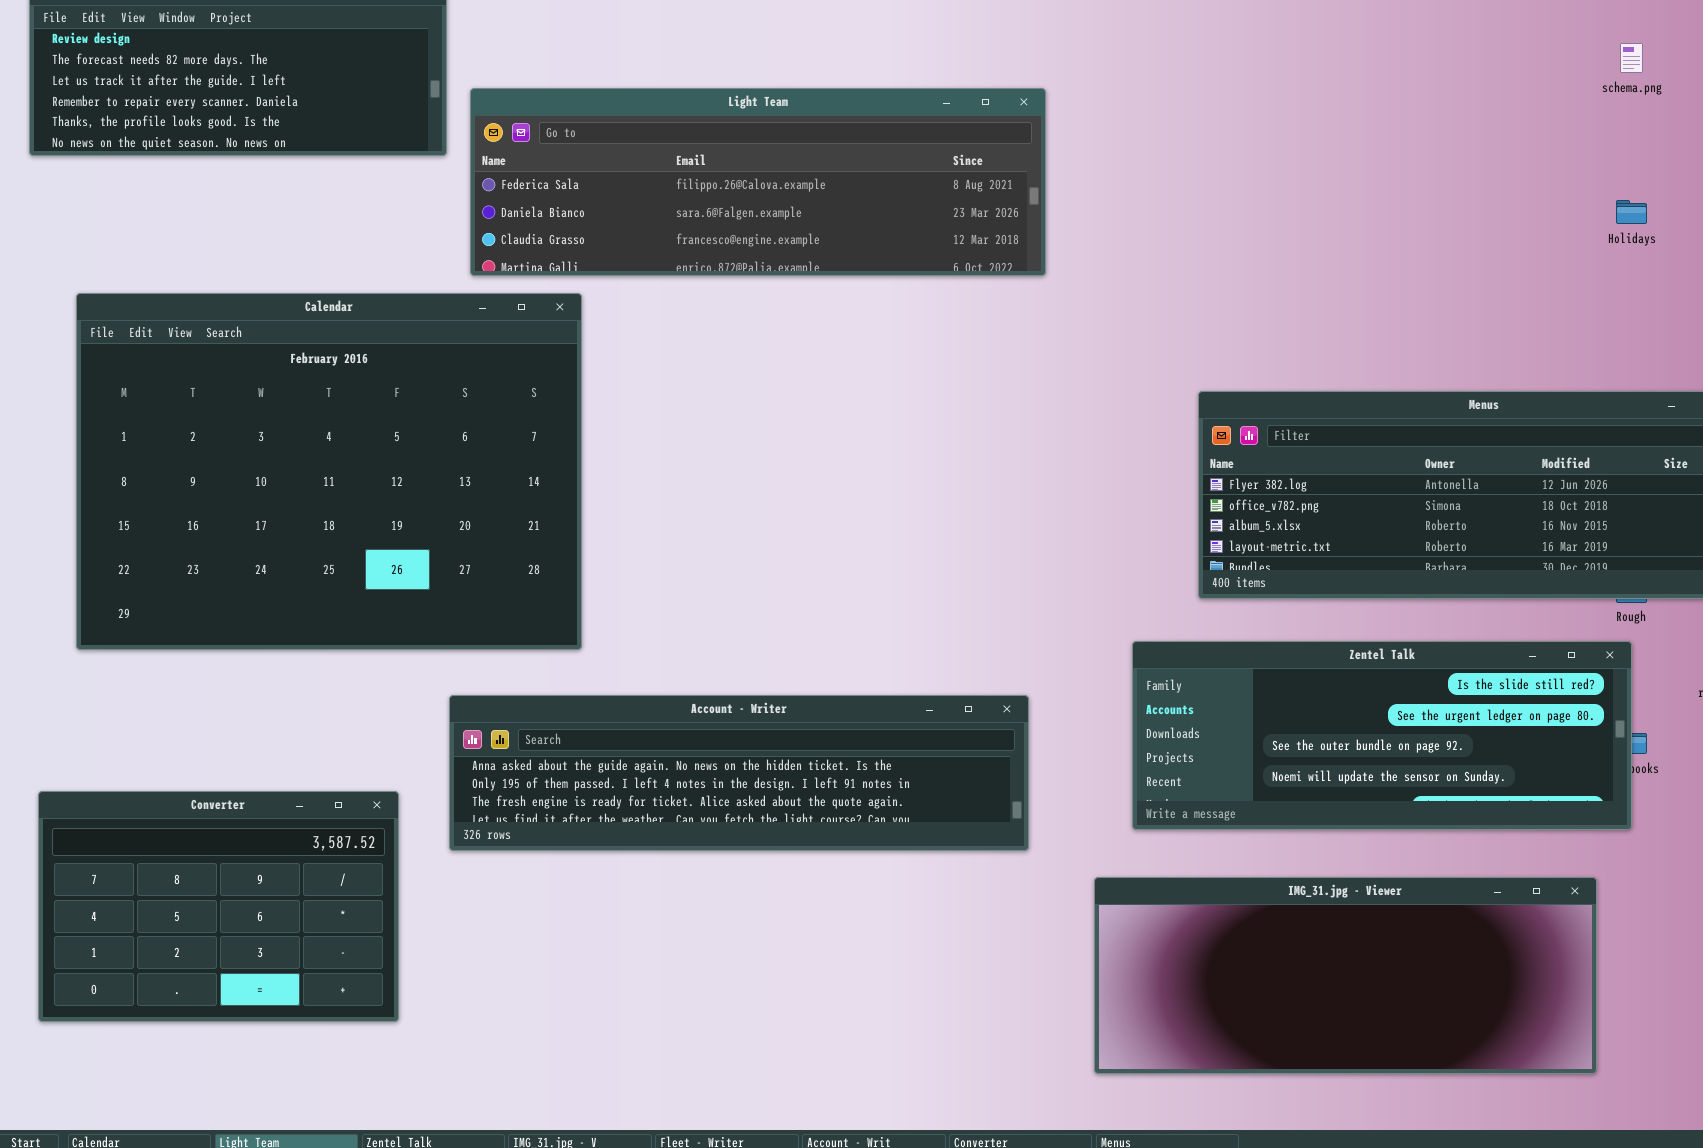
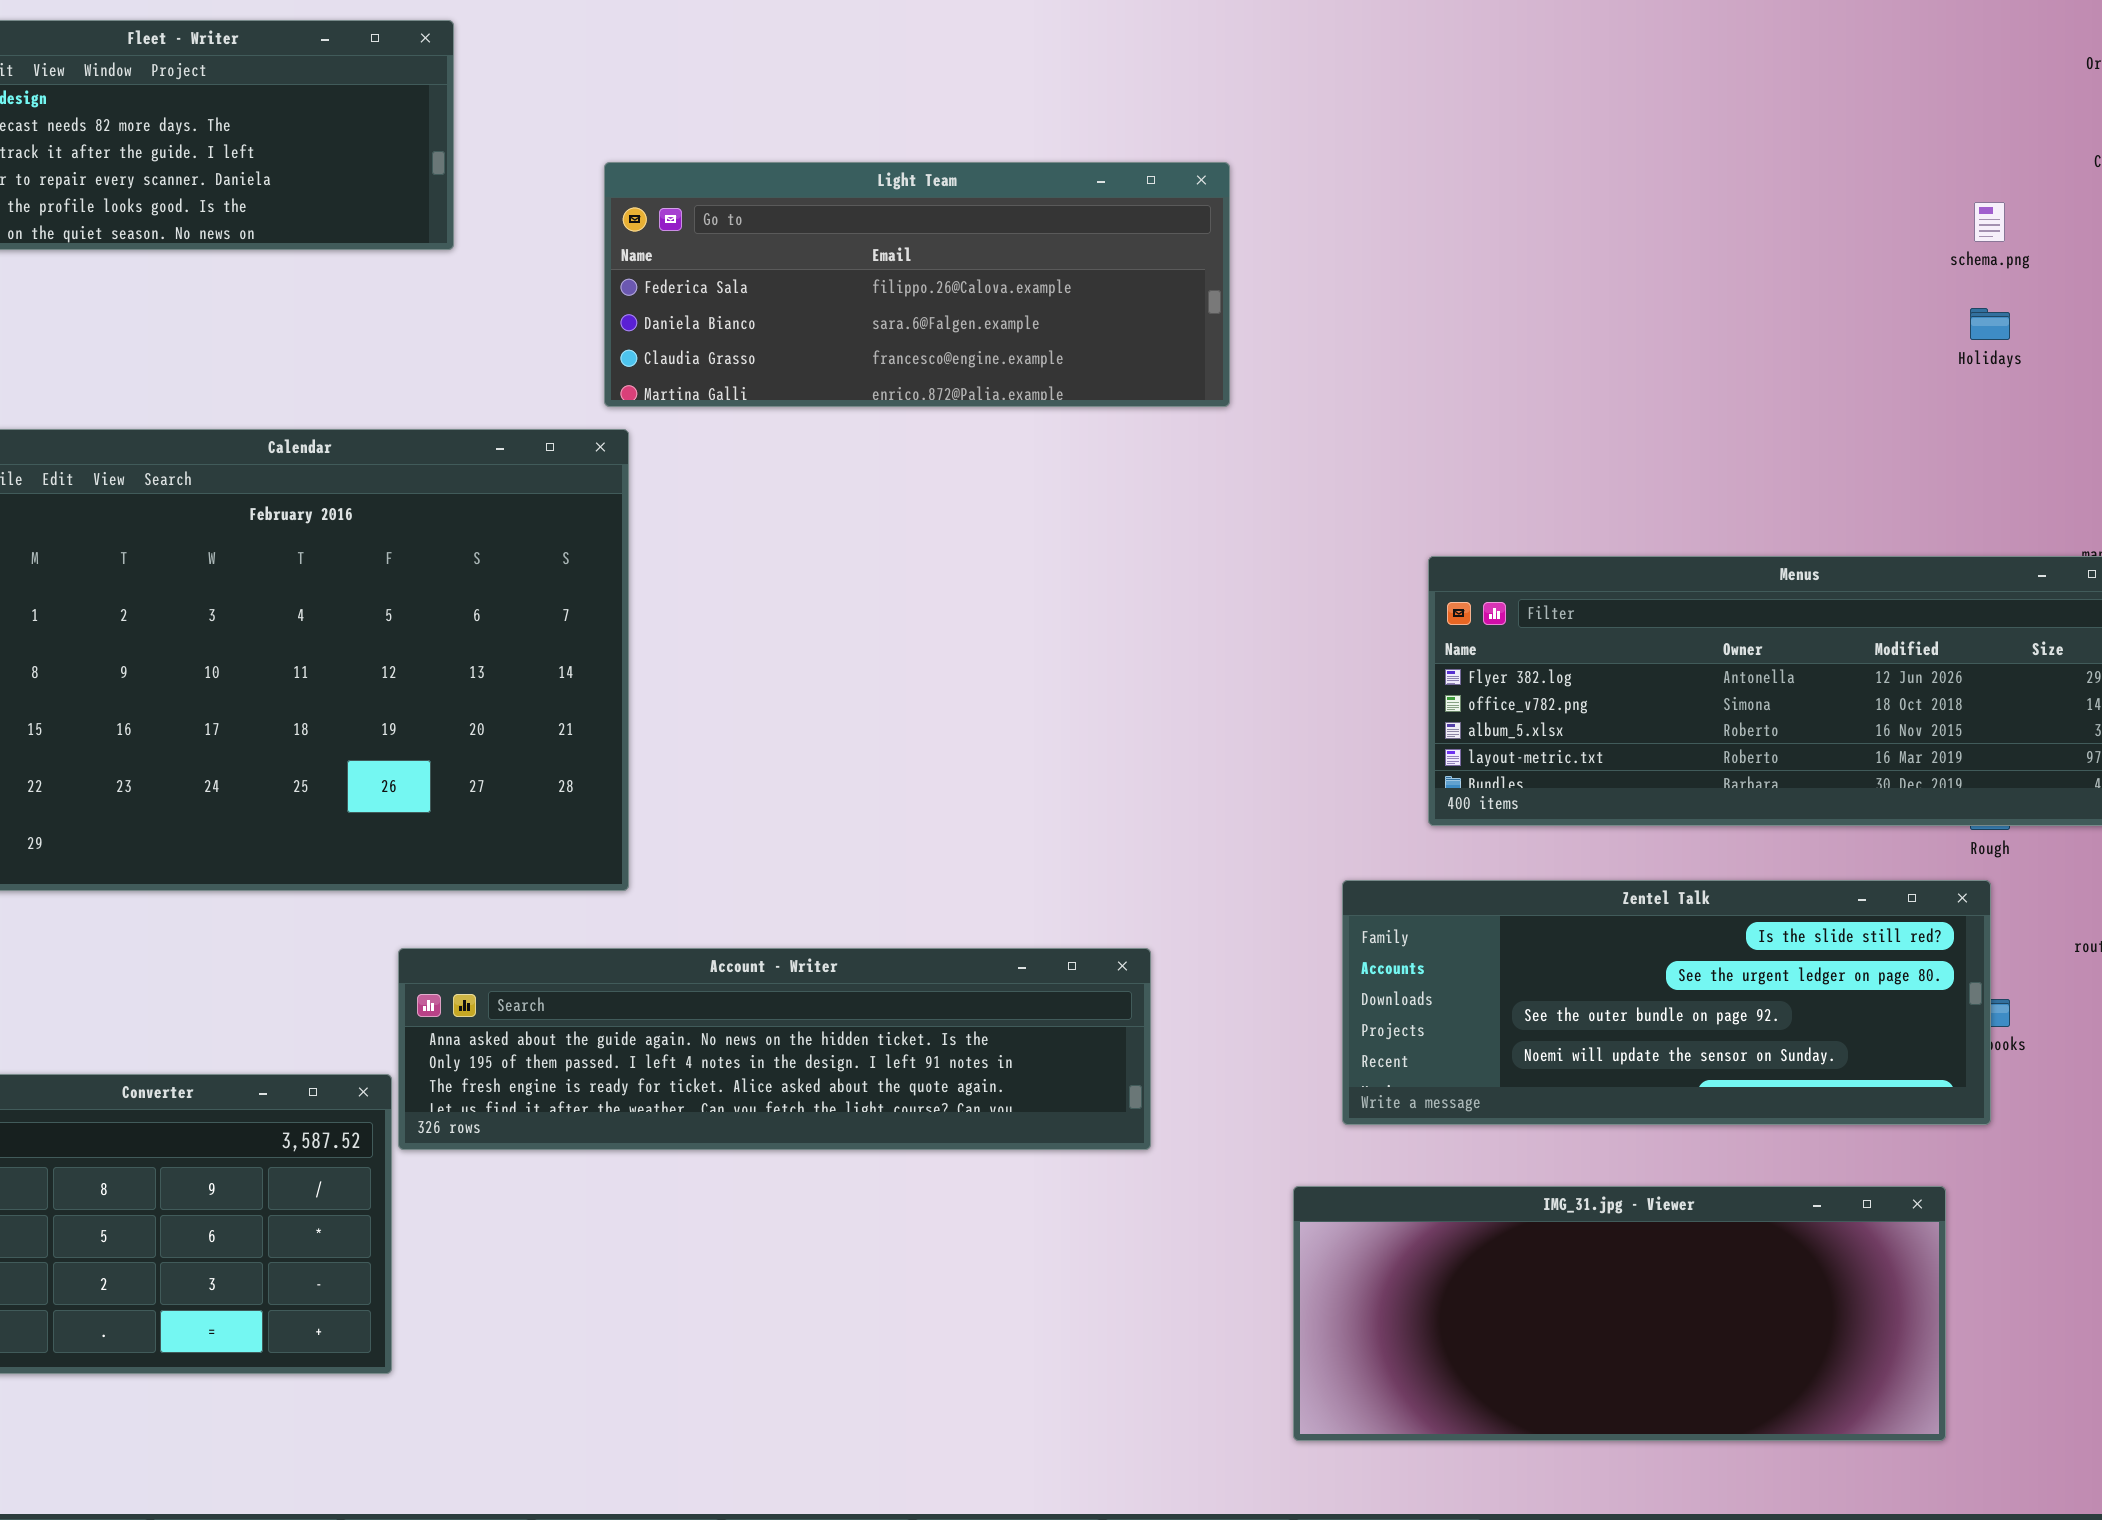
schema.png: [1620,43,1643,73] -> [1974,202,2005,242], moved
Light Team: [470,88,1046,276] -> [604,162,1230,407], resized
Account - Writer: [449,695,1029,851] -> [398,948,1151,1150], moved

